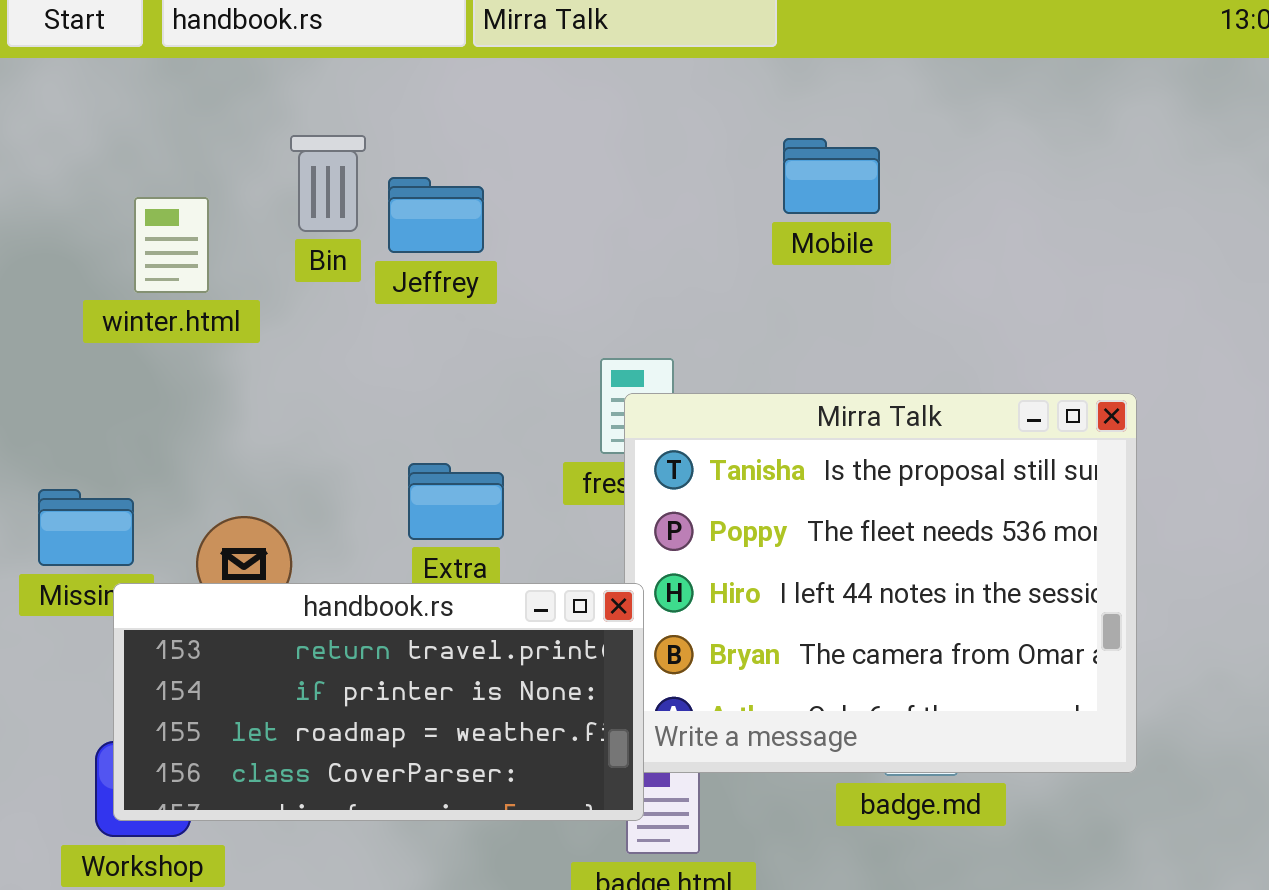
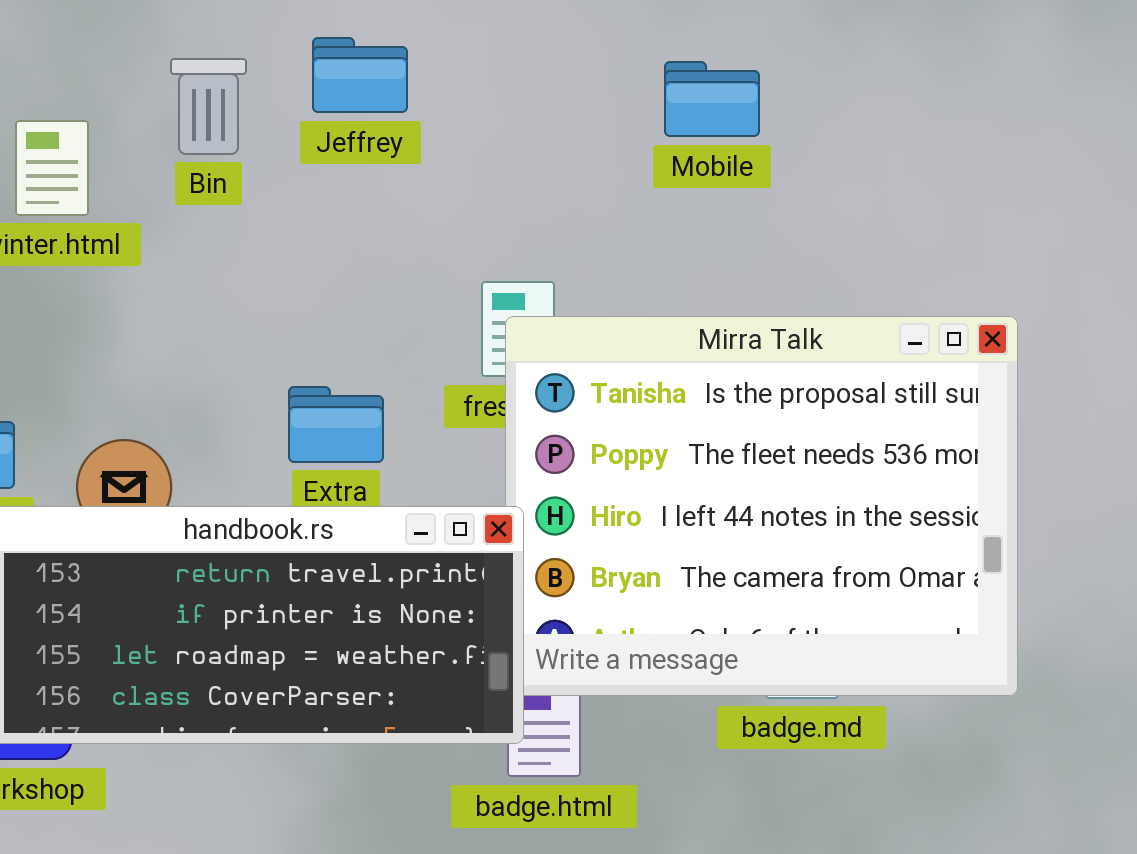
Jeffrey: [388,177,484,253] -> [312,37,408,113], moved

